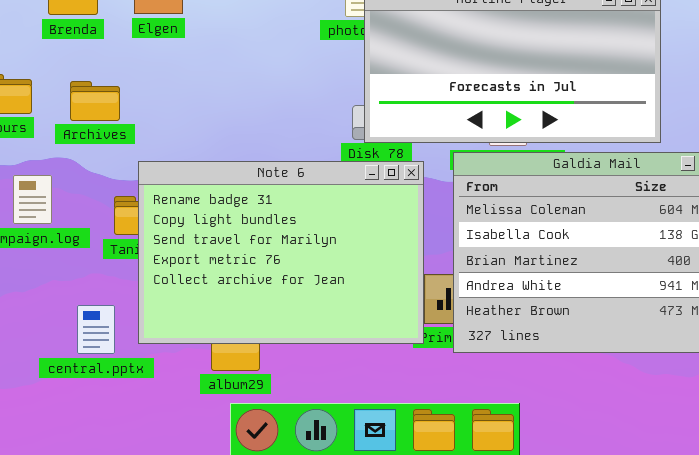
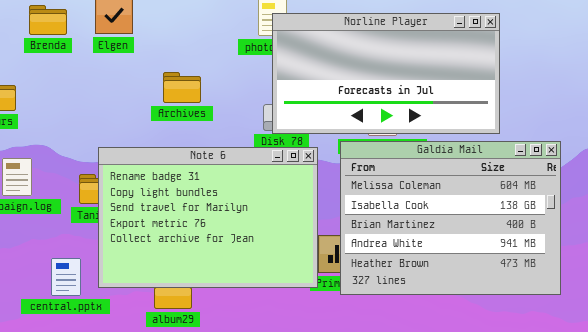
Archives: [70,81,120,121] -> [163,72,201,103], moved

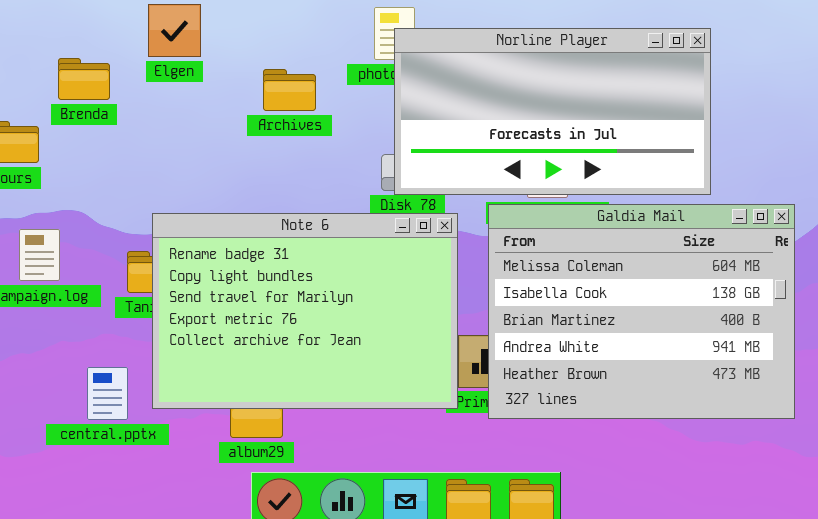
Brenda: [29,5,67,35] -> [58,58,110,100], moved
Archives: [163,72,201,103] -> [263,69,316,111], moved

